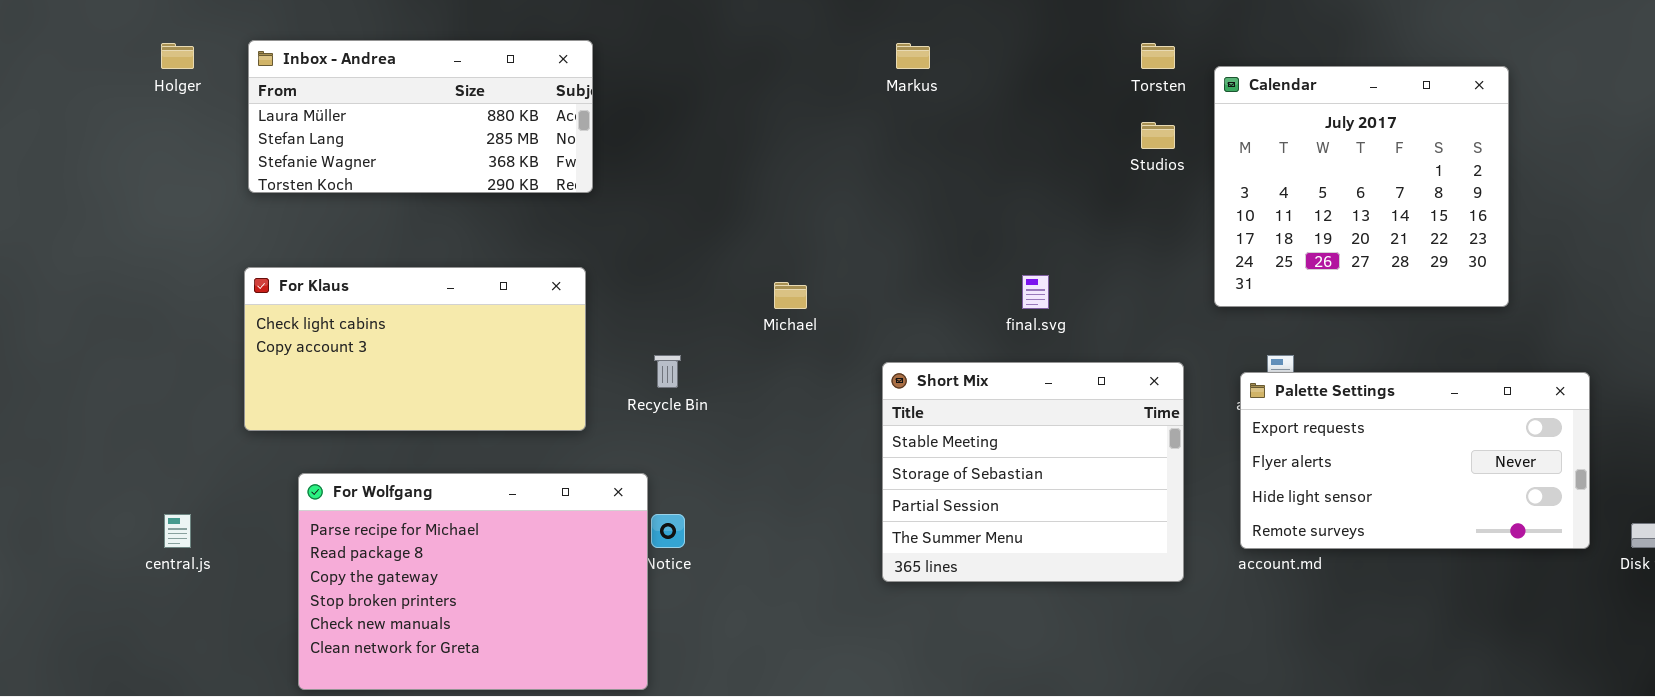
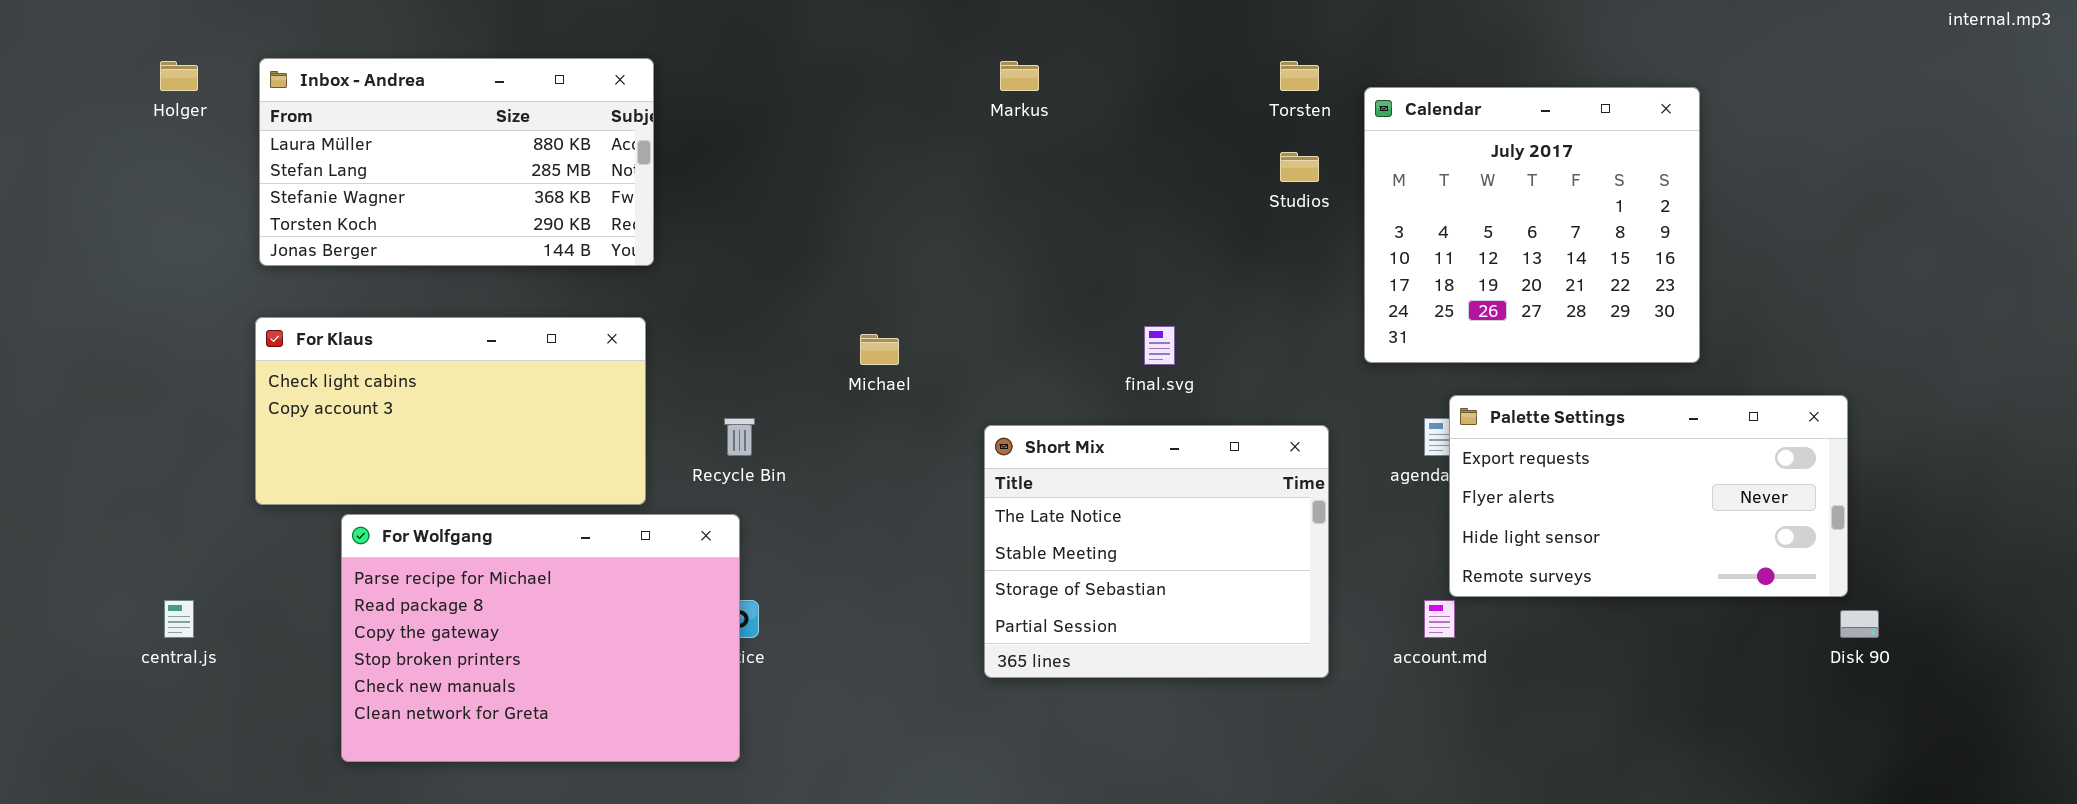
Inbox - Andrea: [248,40,593,193] -> [259,58,654,266], resized
Short Mix: [882,362,1184,582] -> [984,425,1329,678], scrolled up 1 row
Palette Settings: [1240,372,1590,549] -> [1449,395,1848,597], moved
For Wolfgang: [298,473,648,690] -> [341,514,740,762], moved

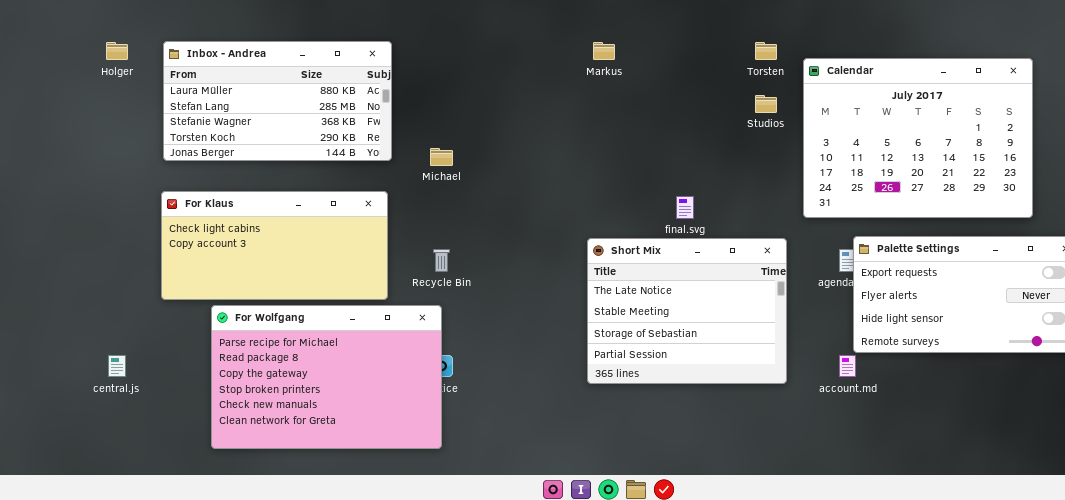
Calendar: [1364,87,1700,363] -> [803,58,1033,218], resized
Michael: [860,334,899,365] -> [430,148,453,166], moved
Short Mix: [984,425,1329,678] -> [587,238,787,384], moved

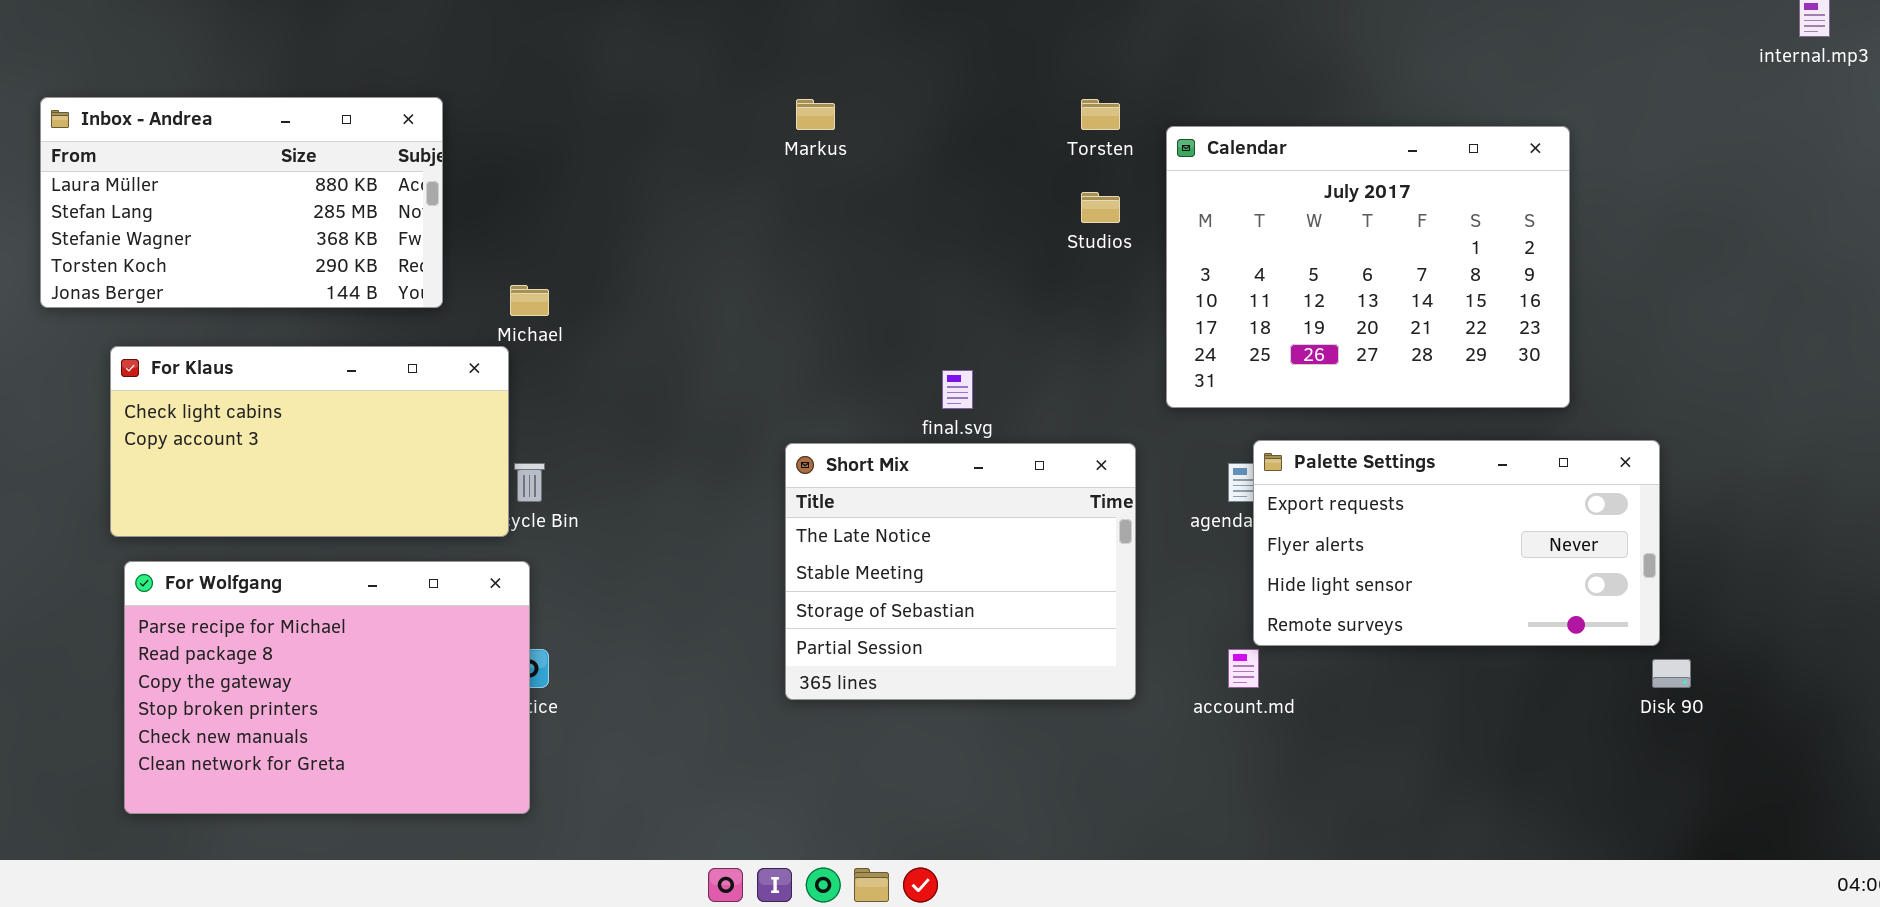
For Klaus: [161,191,388,300] -> [110,346,509,537], moved

